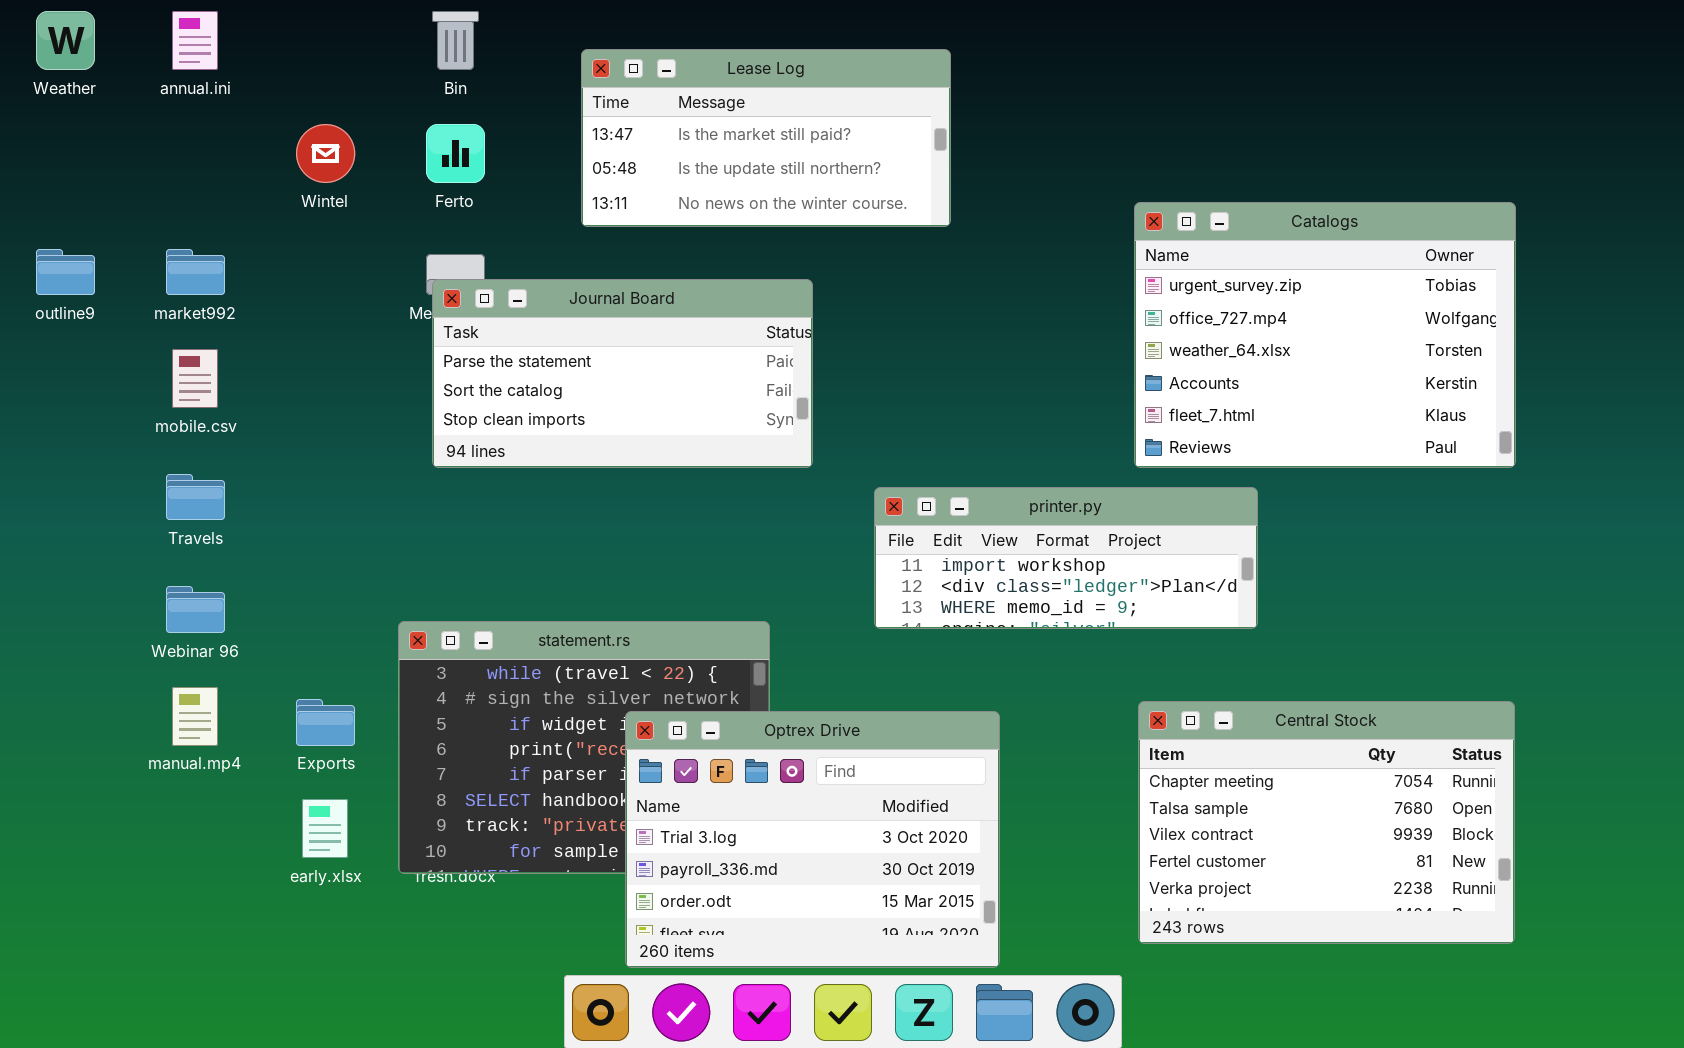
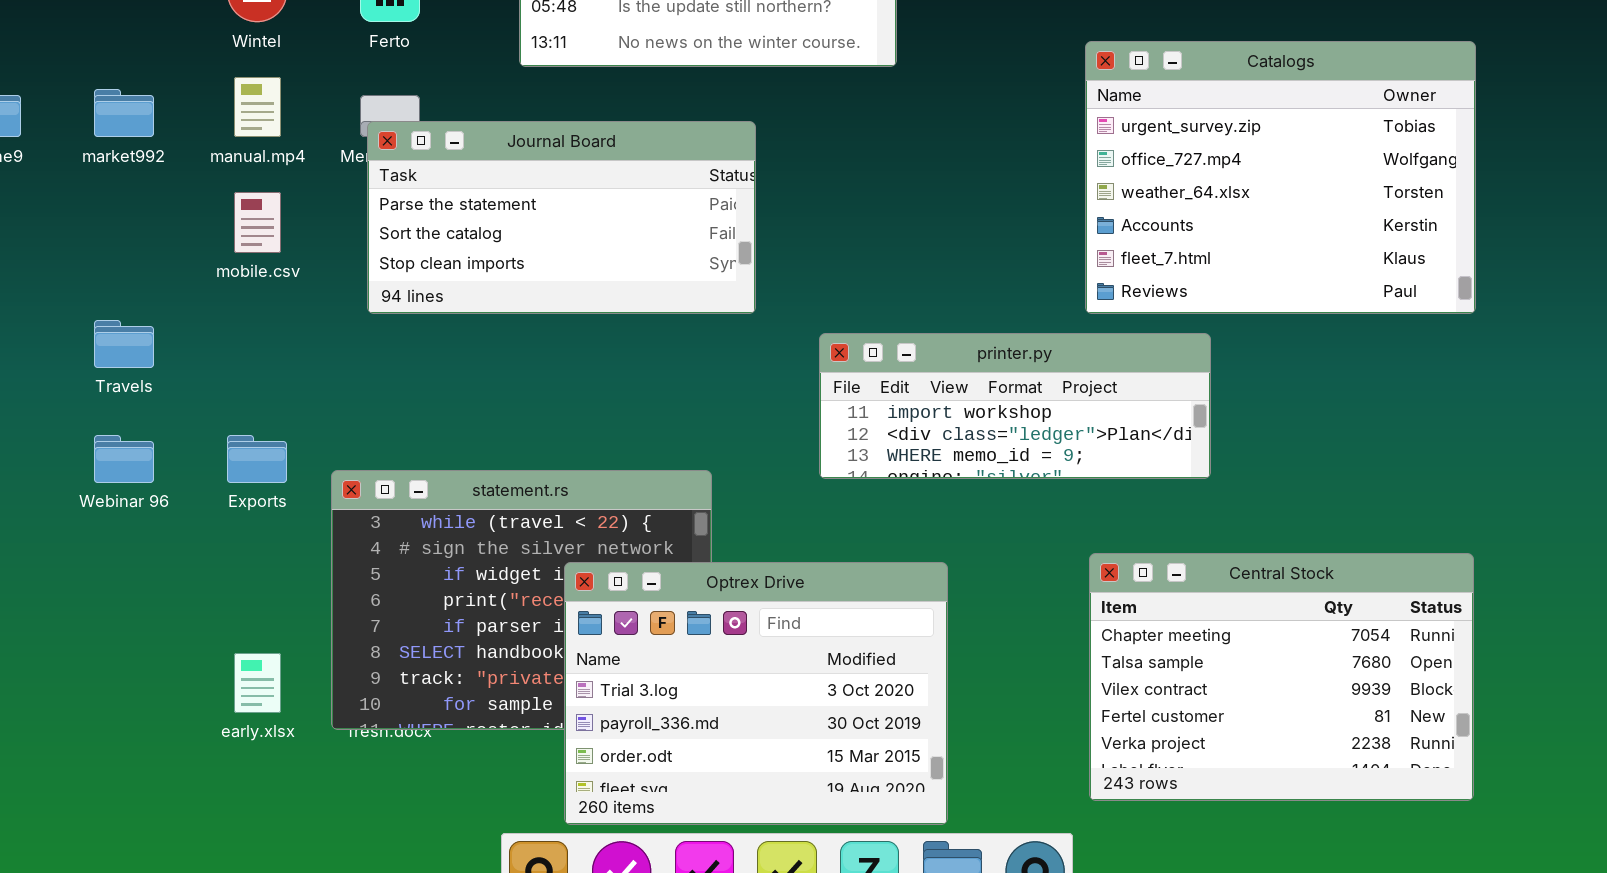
mobile.csv: [172,349,218,408] -> [234,192,281,253], moved
manual.mp4: [172,687,218,746] -> [234,77,281,137], moved
Exports: [296,699,355,746] -> [227,435,287,483], moved

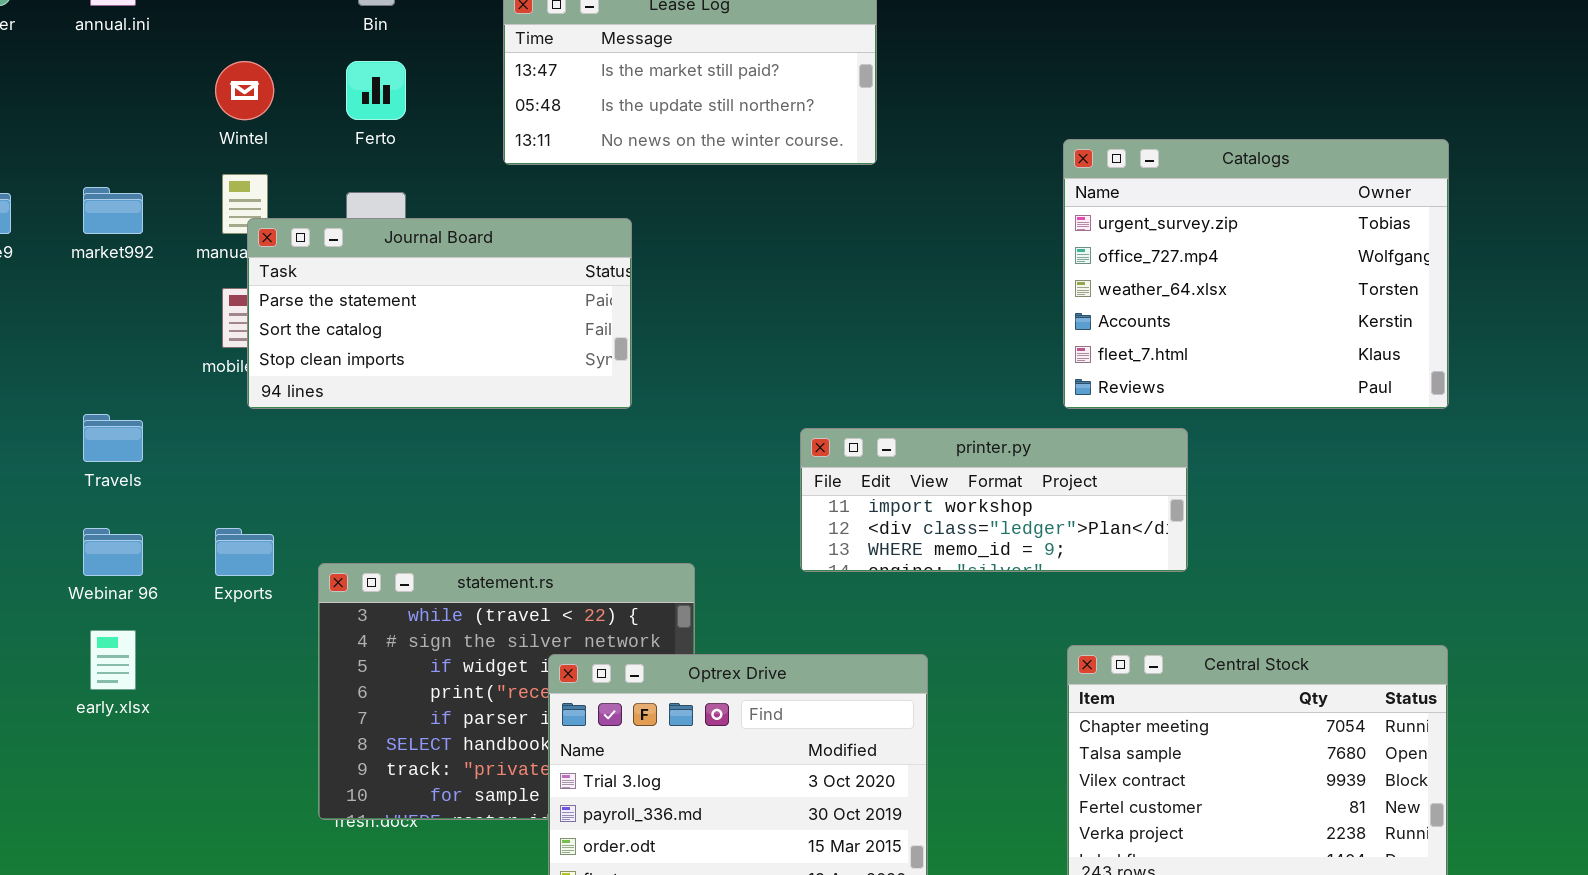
Journal Board: [367,121,756,314] -> [247,218,632,409], moved
early.xlsx: [234,653,281,713] -> [90,630,136,690], moved

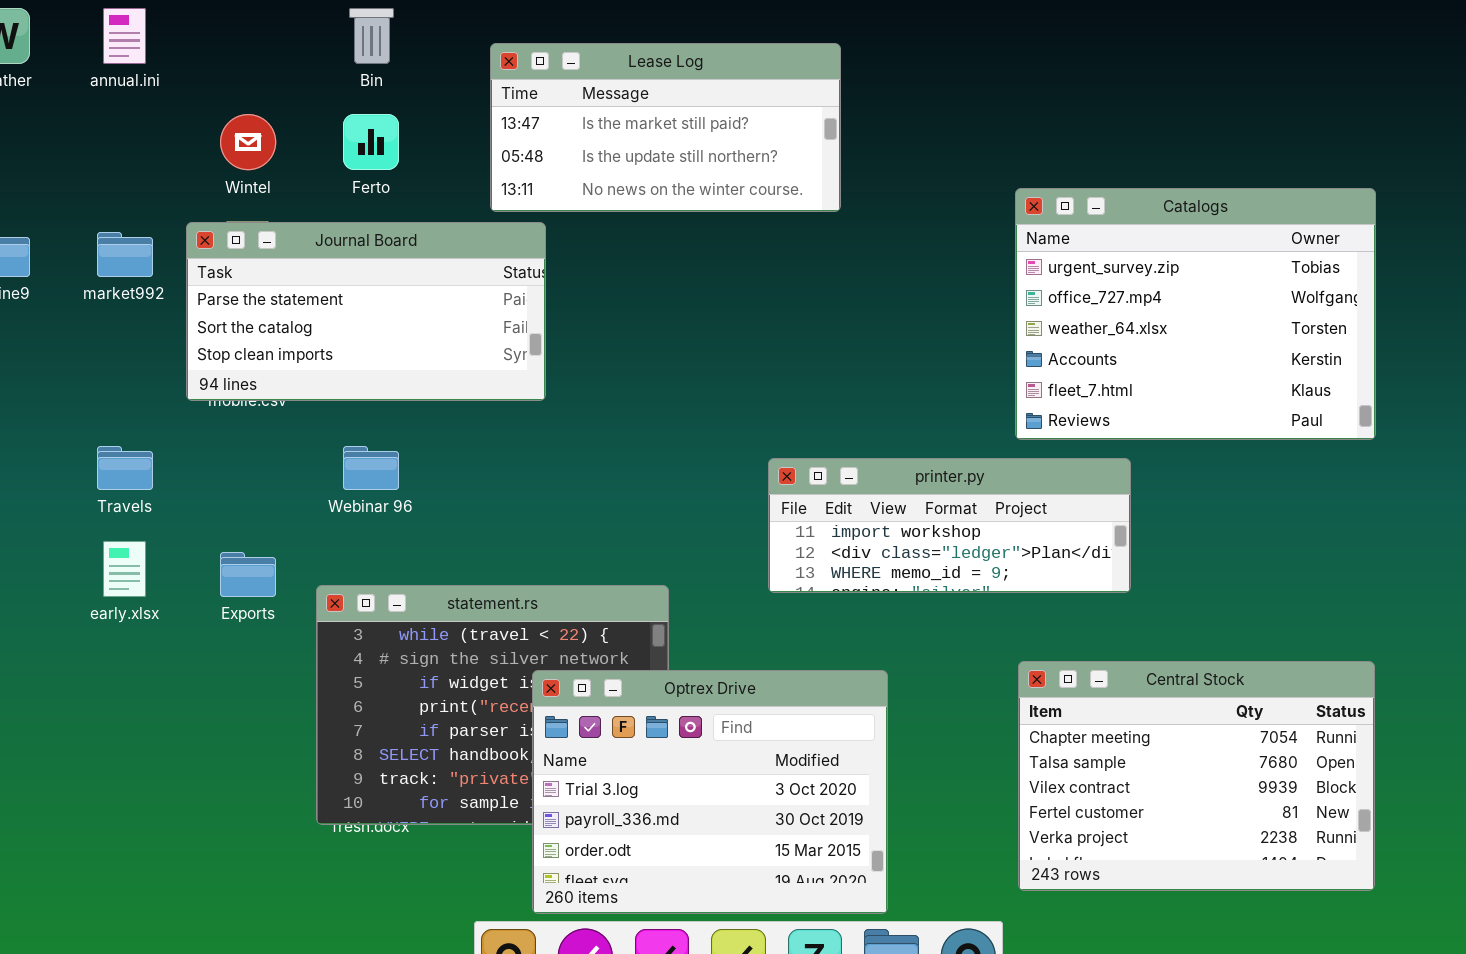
Journal Board: [247,218,632,409] -> [186,222,546,401], moved
Webinar 96: [83,528,143,576] -> [343,446,399,490], moved
early.xlsx: [90,630,136,690] -> [103,541,146,597], moved

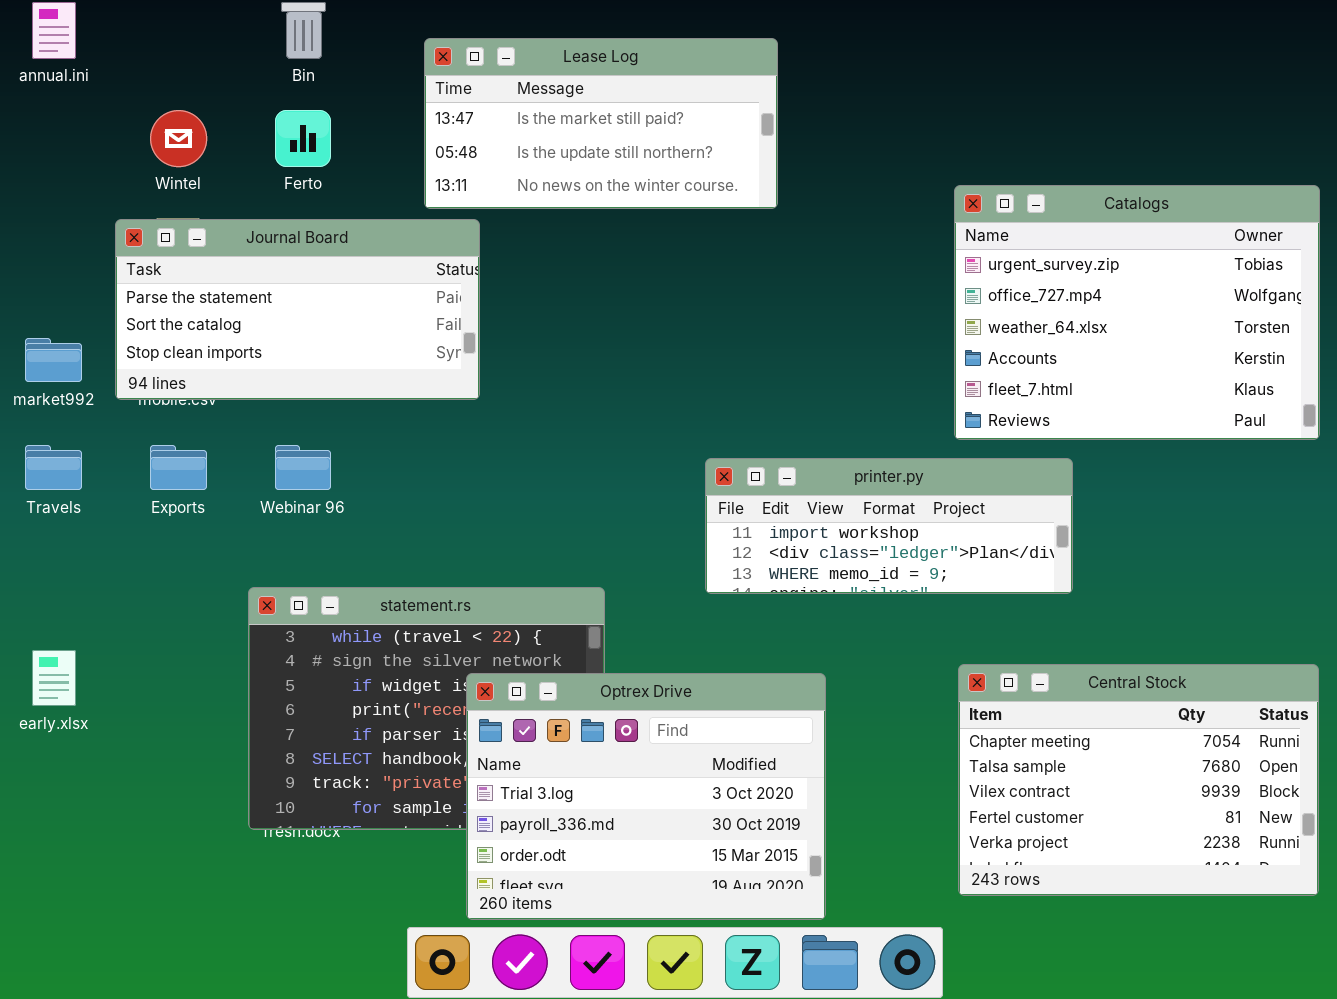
market992: [97,232,153,277] -> [25,338,82,382], moved
early.xlsx: [103,541,146,597] -> [32,650,76,706], moved
Exports: [220,552,276,597] -> [150,445,207,490], moved

